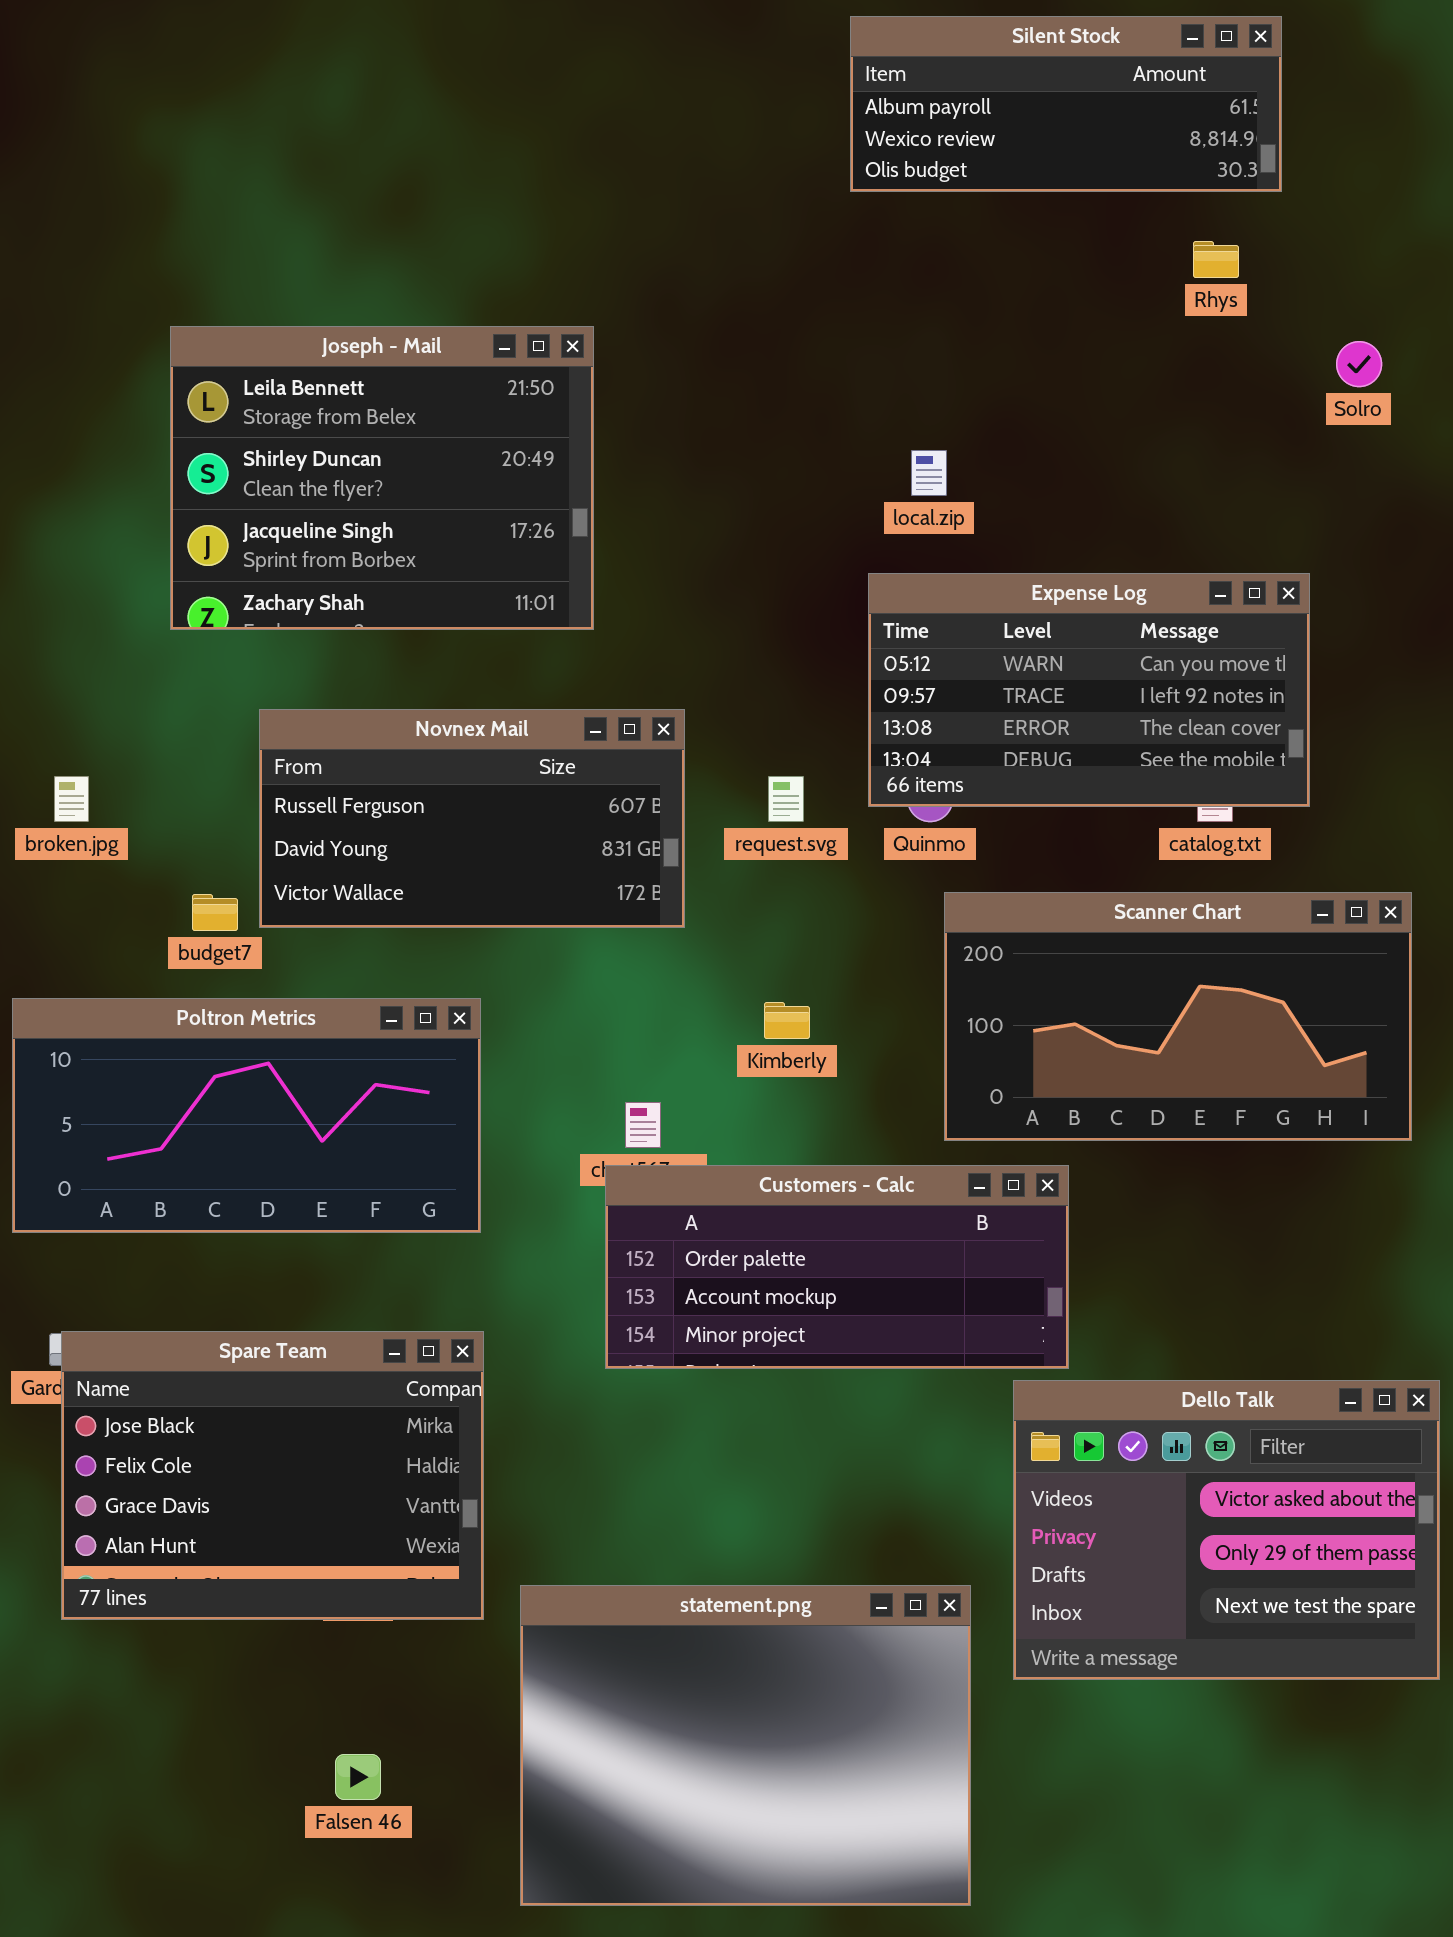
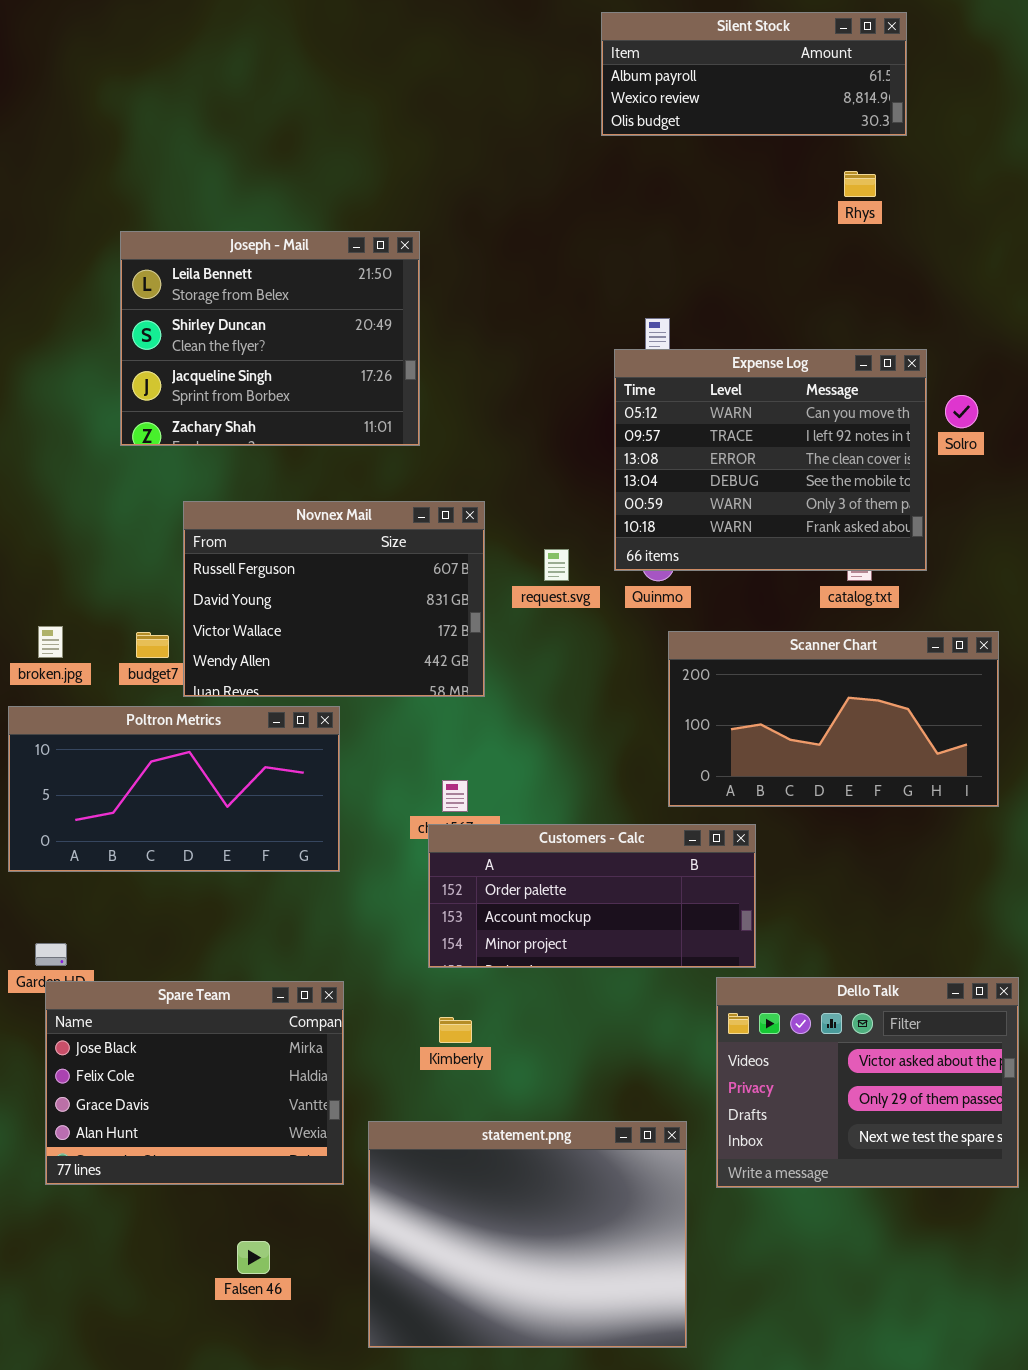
Solro: [1336,341,1382,387] -> [945,395,978,428], moved
Expense Log: [868,573,1310,807] -> [614,349,927,571], resized
Novnex Mail: [259,709,685,928] -> [183,501,485,697], resized
broken.jpg: [54,776,89,822] -> [38,626,63,658], moved
Kimberly: [764,1002,810,1039] -> [439,1017,472,1043], moved
Spare Team: [61,1331,484,1620] -> [45,981,344,1185], moved

